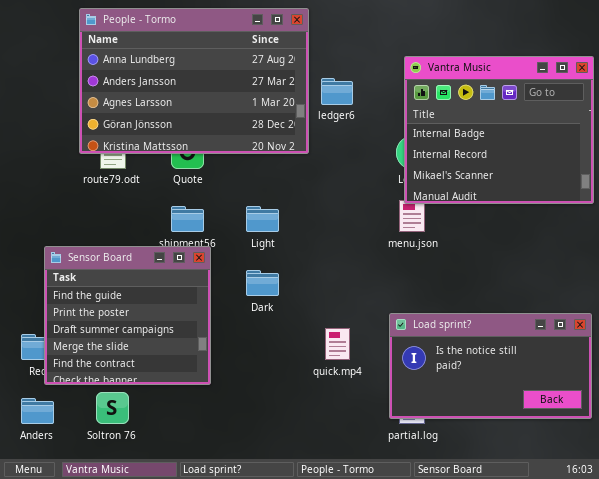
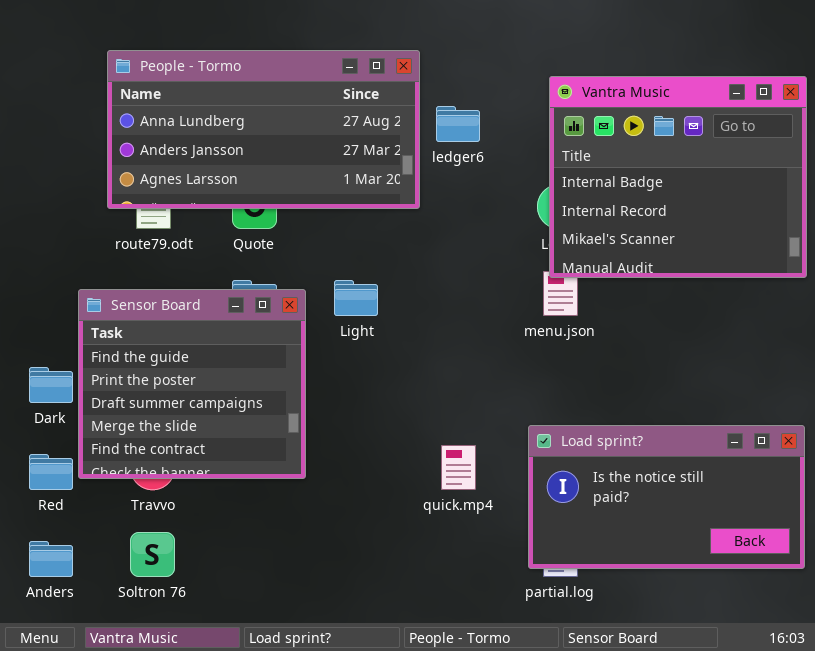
People - Tormo: [79,8,309,154] -> [107,50,420,209], resized
Sensor Board: [44,246,211,385] -> [78,289,306,479], moved
Dark: [246,270,279,296] -> [29,367,73,403], moved

